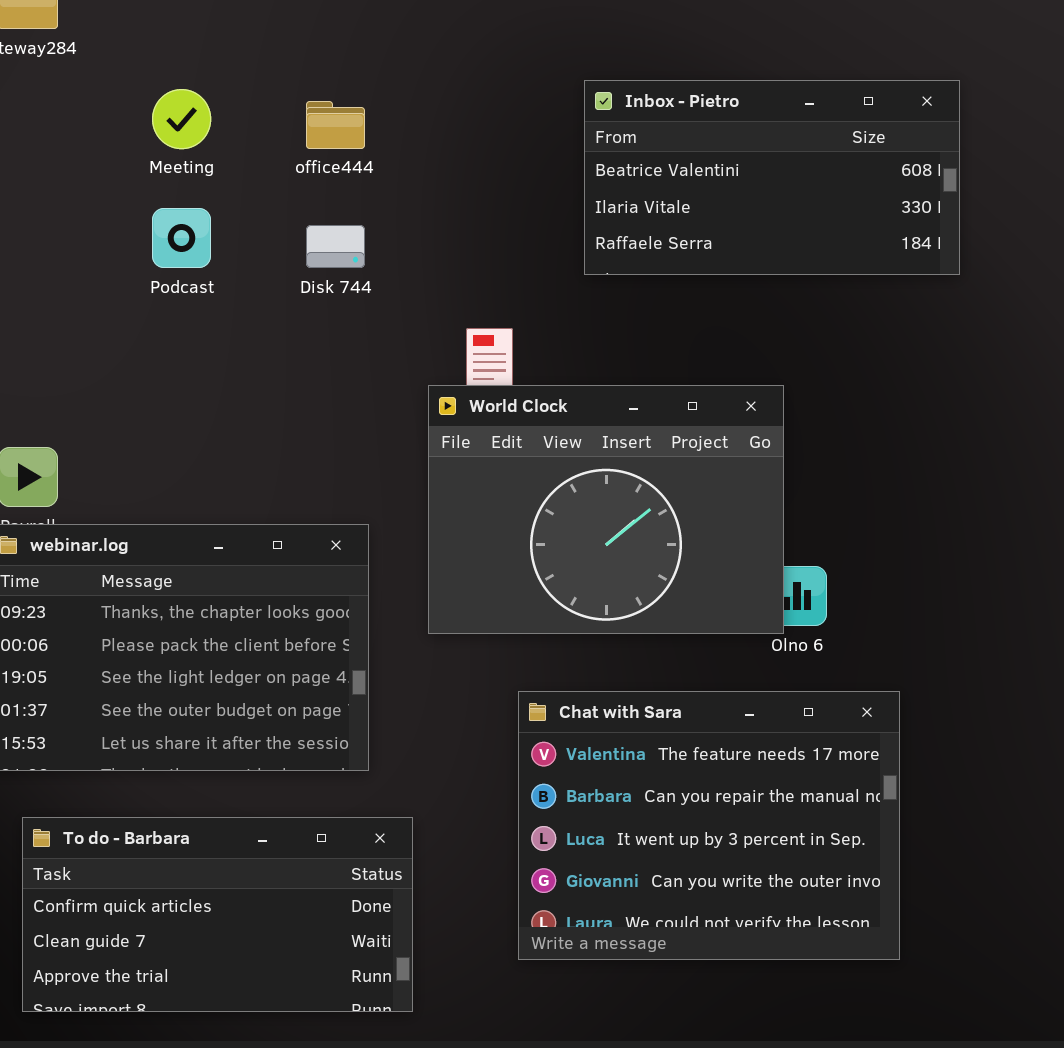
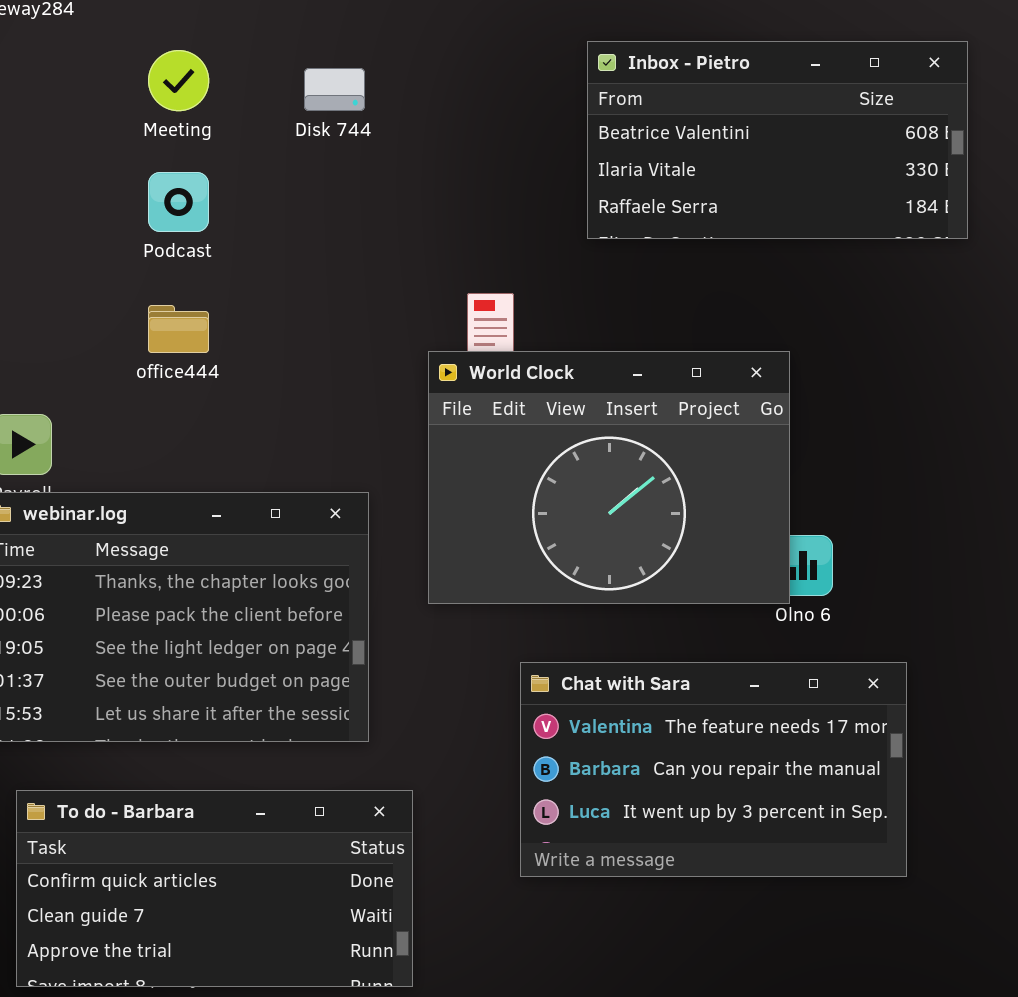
office444: [306,101,365,149] -> [148,305,209,353], moved
Disk 744: [306,225,365,268] -> [304,68,365,111], moved
Chat with Sara: [518,691,900,960] -> [520,662,907,877], resized

